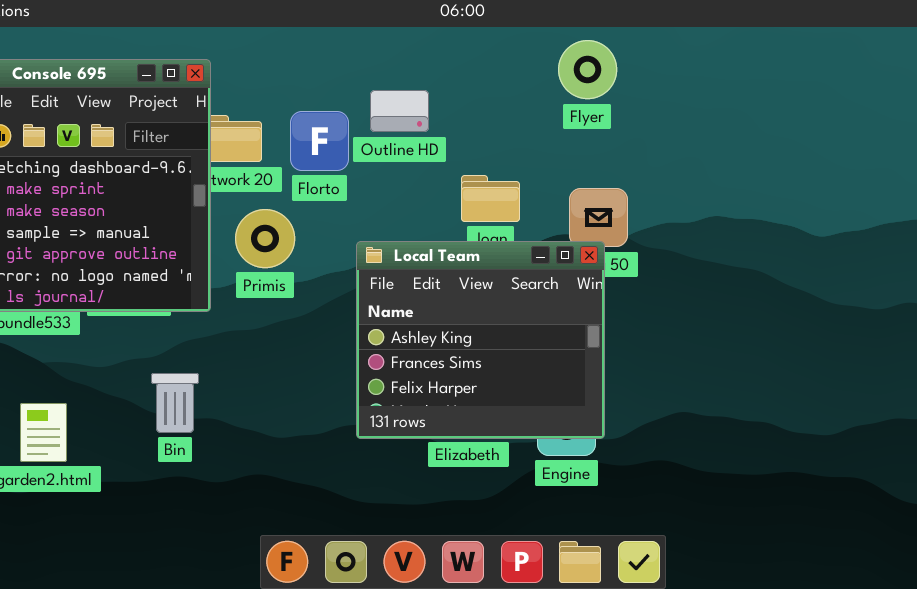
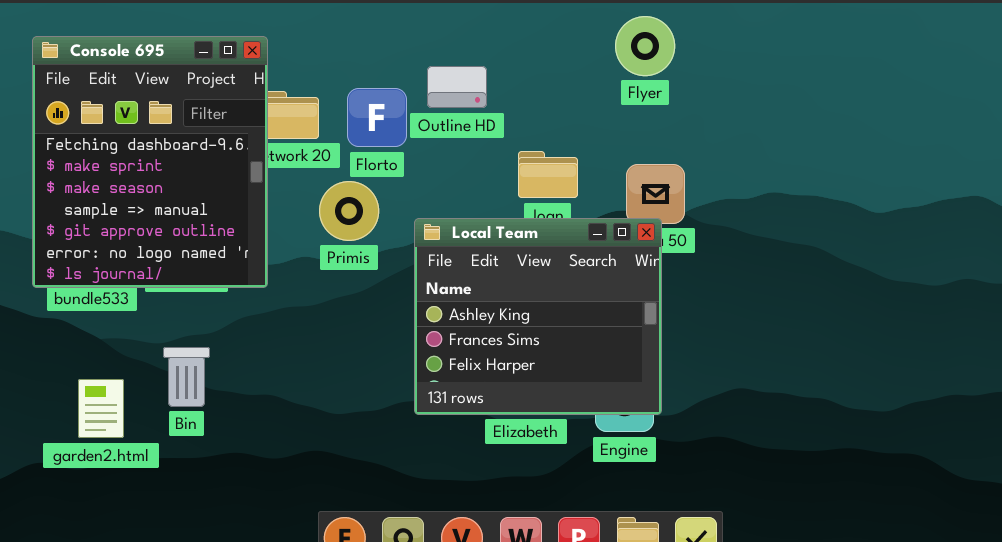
Primis: [235,209,295,268] -> [319,181,379,241], moved
Bin: [151,373,199,433] -> [163,347,210,407], moved

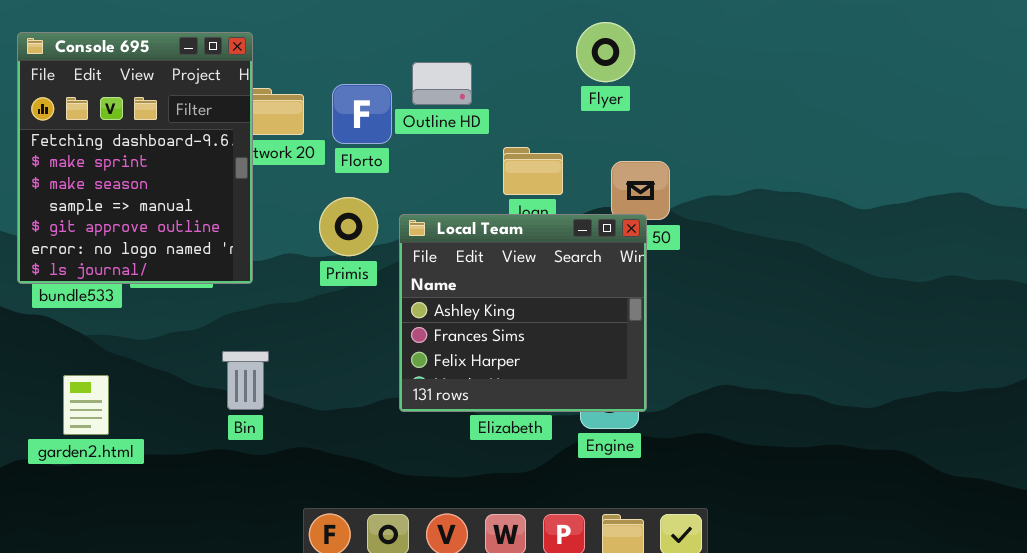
Flyer: [615,16,675,76] -> [576,22,635,82], moved
Primis: [319,181,379,241] -> [319,197,378,256], moved
Bin: [163,347,210,407] -> [222,351,269,410], moved

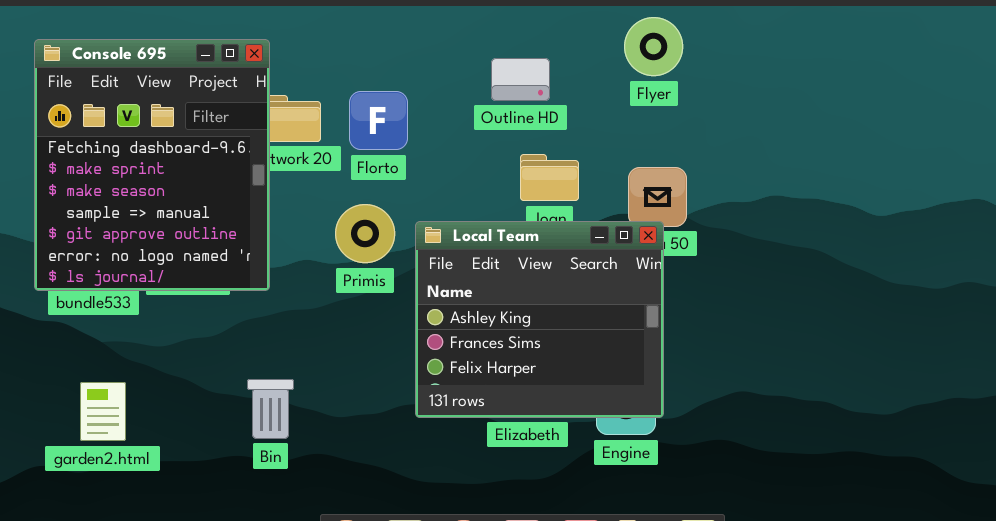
Flyer: [576,22,635,82] -> [624,17,683,76], moved
Outline HD: [412,62,472,105] -> [491,58,550,101], moved
Bin: [222,351,269,410] -> [247,379,294,439], moved

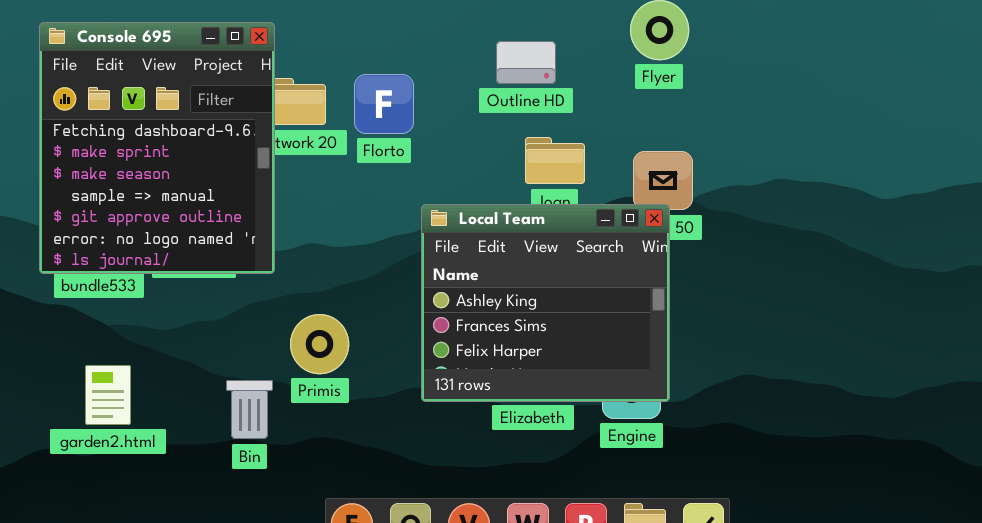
Primis: [335,204,395,263] -> [290,314,349,374], moved
Bin: [247,379,294,439] -> [226,380,273,439], moved

